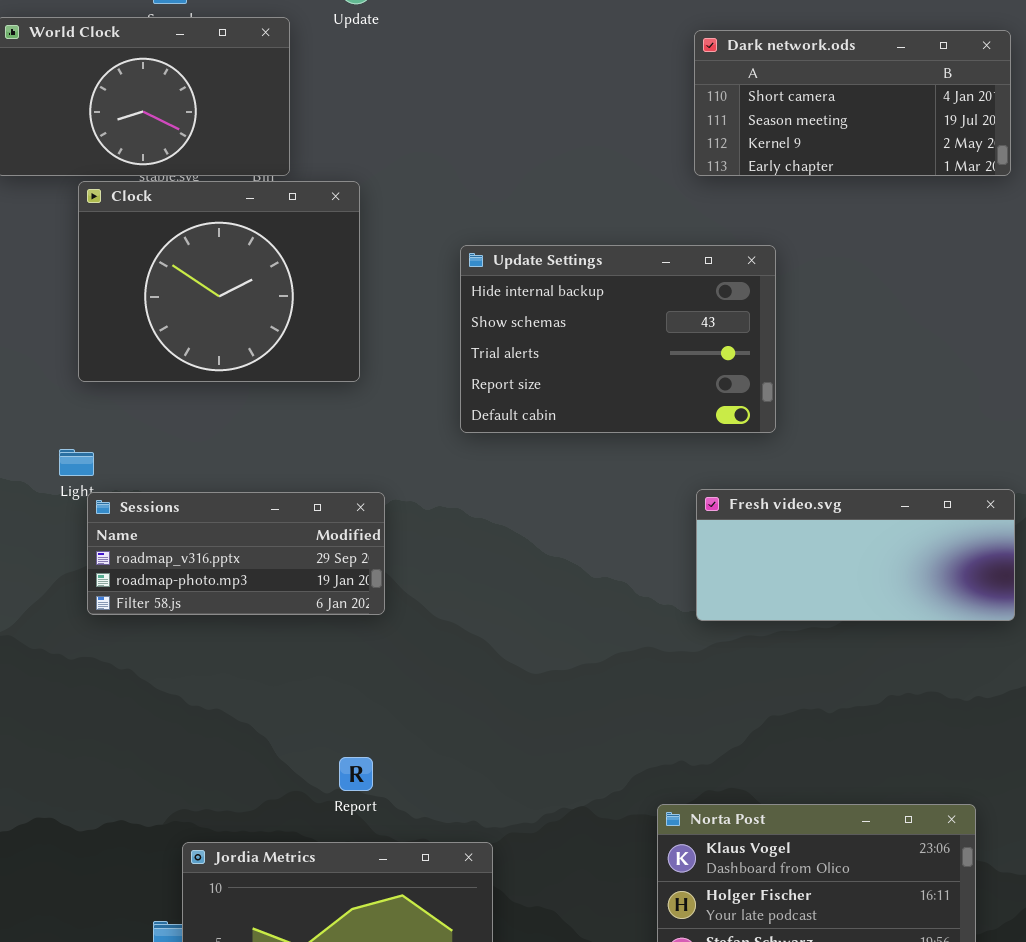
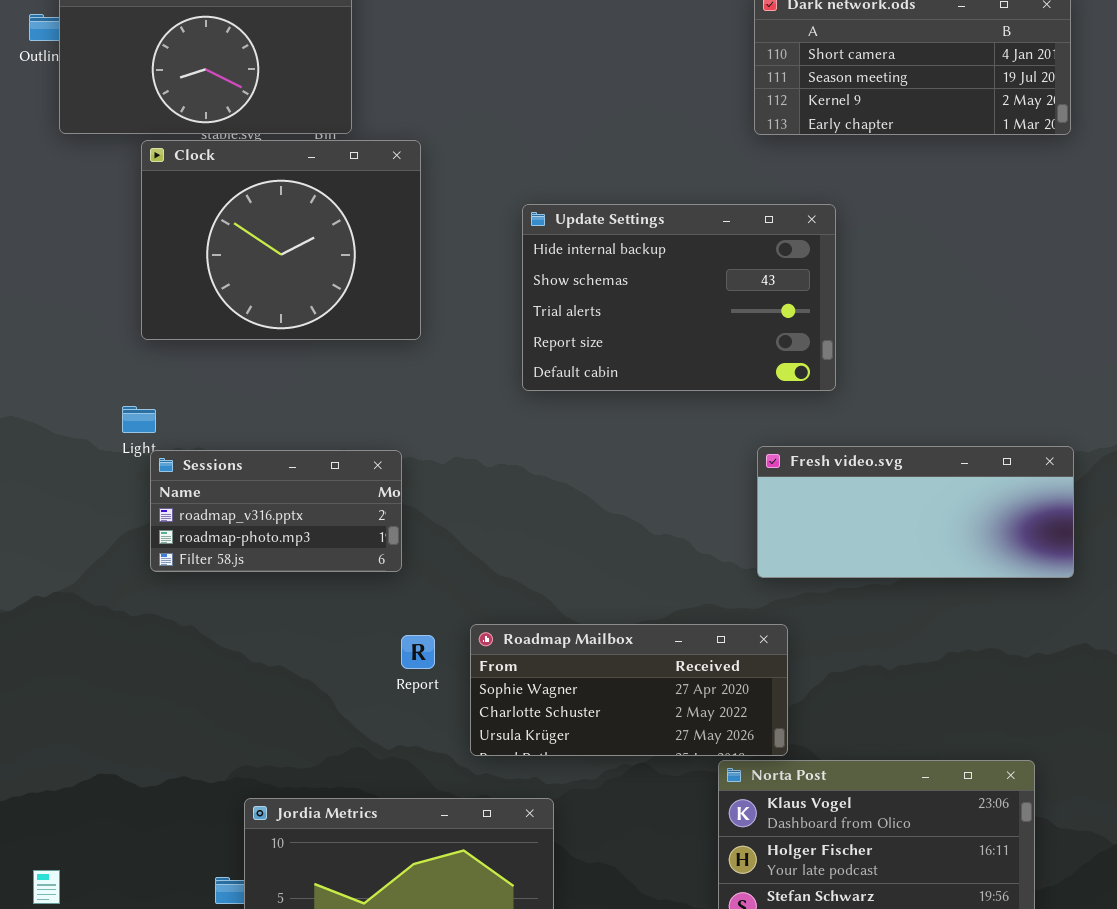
Sessions: [87,492,385,615] -> [150,450,402,572], resized
Roadmap Mailbox: none -> [470,624,788,756], opened
Report: [339,757,373,791] -> [401,635,435,669], moved

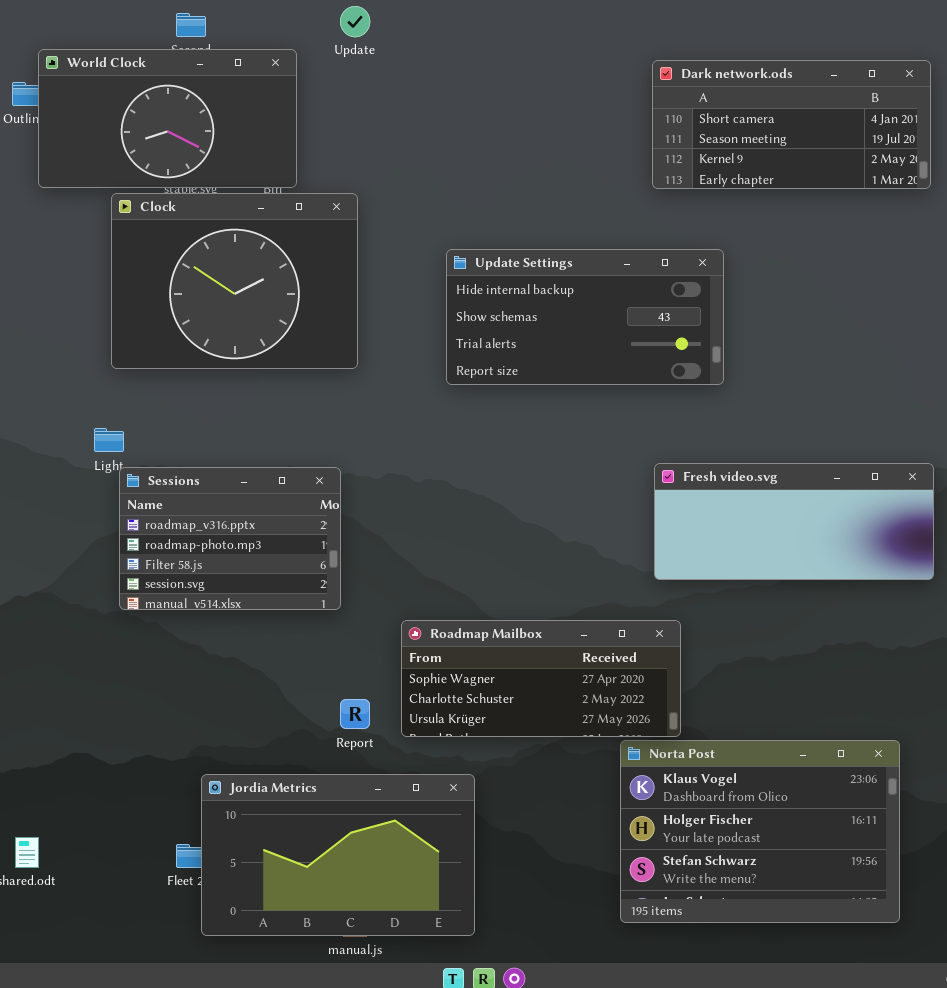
Update Settings: [522,204,836,391] -> [446,249,724,385], resized
Sessions: [150,450,402,572] -> [119,467,341,610], resized
Report: [401,635,435,669] -> [340,699,370,729], moved

